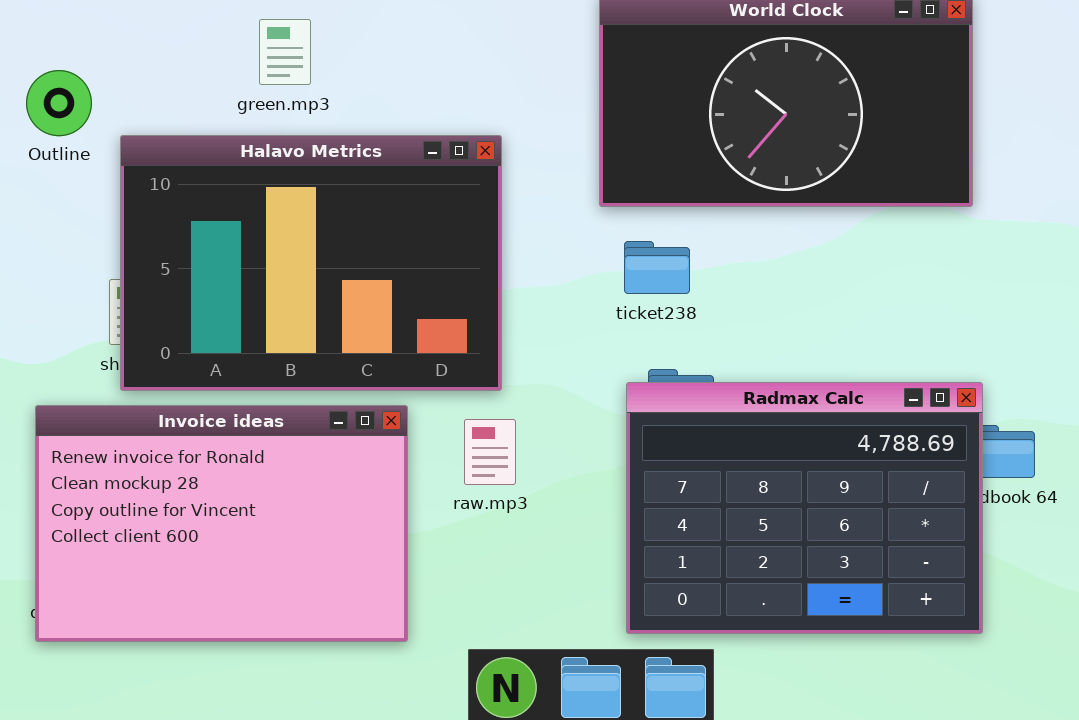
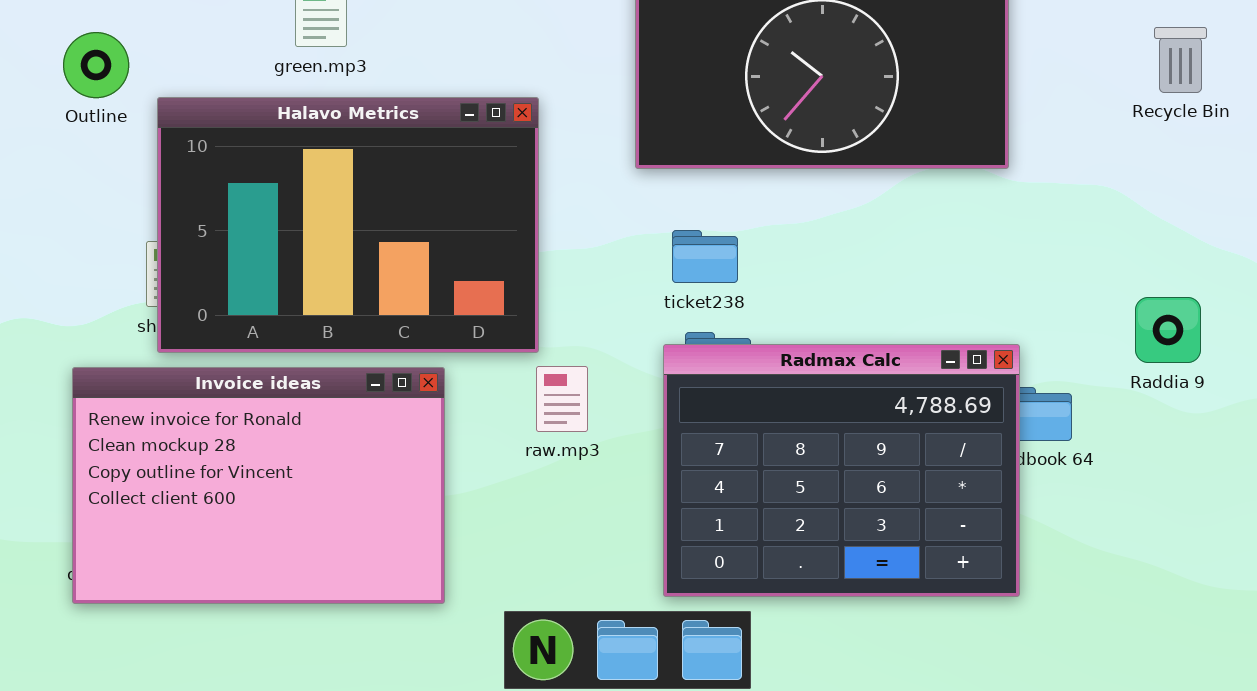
ticket238: [624,241,690,294] -> [672,230,738,283], moved
raw.mp3: [464,419,516,485] -> [536,366,588,432], moved

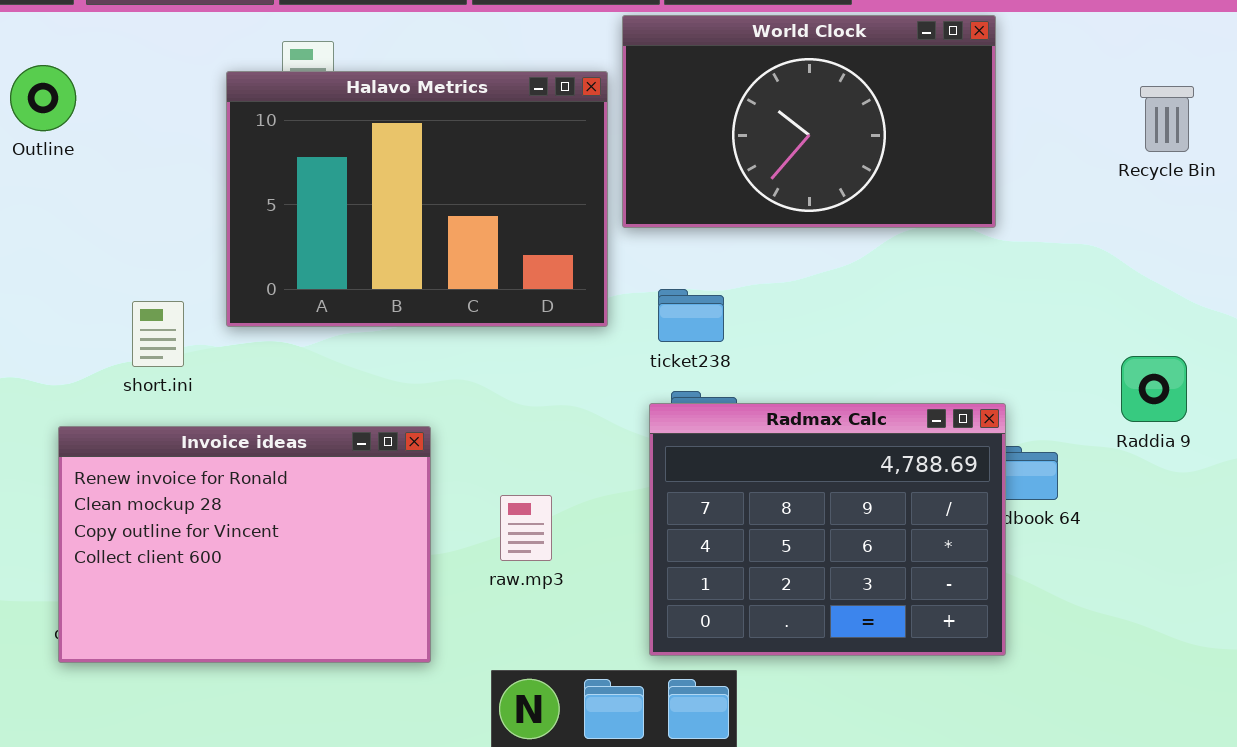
Outline: [63,32,129,98] -> [10,65,76,131], moved
Halavo Metrics: [157,97,539,353] -> [226,71,608,327], moved
raw.mp3: [536,366,588,432] -> [500,495,552,561], moved

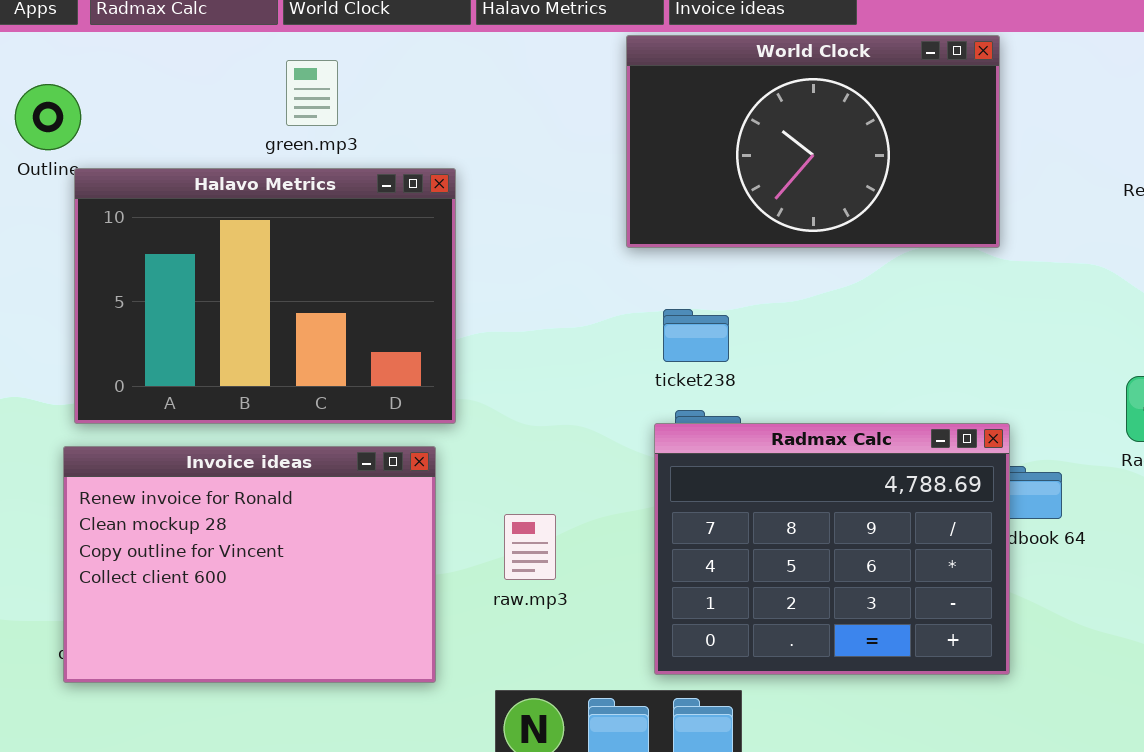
Halavo Metrics: [226,71,608,327] -> [74,168,456,424], moved

